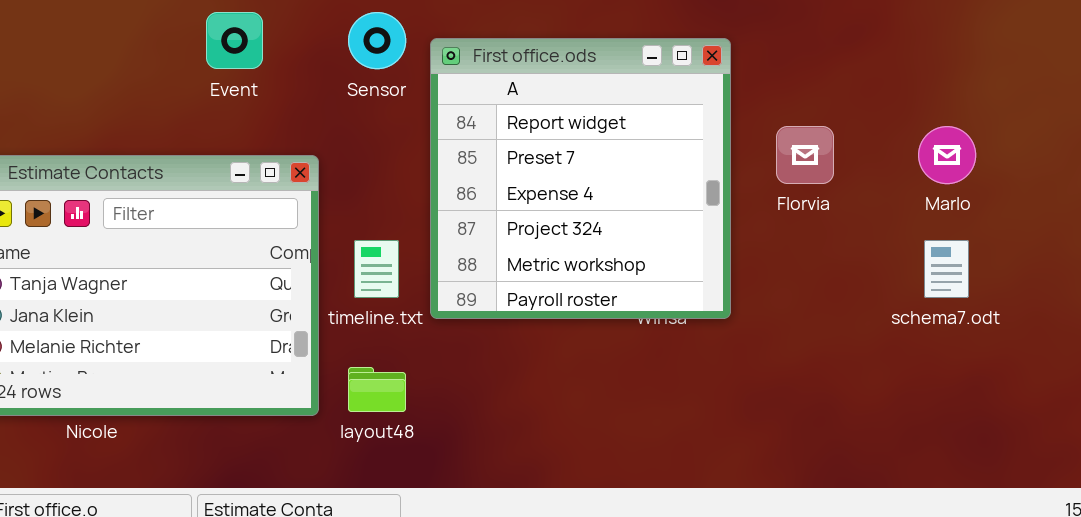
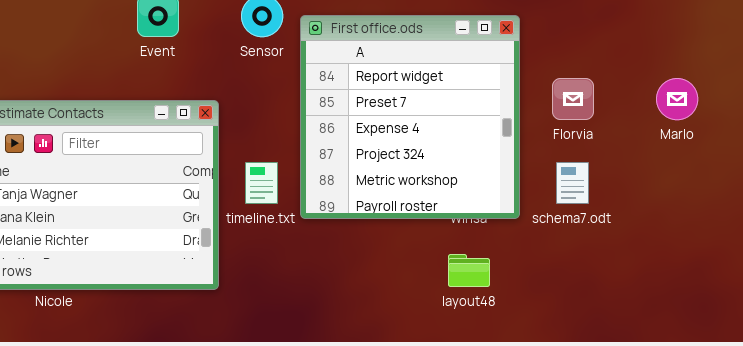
schema7.odt: [924,240,969,298] -> [556,162,589,204], moved
layout48: [348,367,406,412] -> [448,254,490,287], moved

